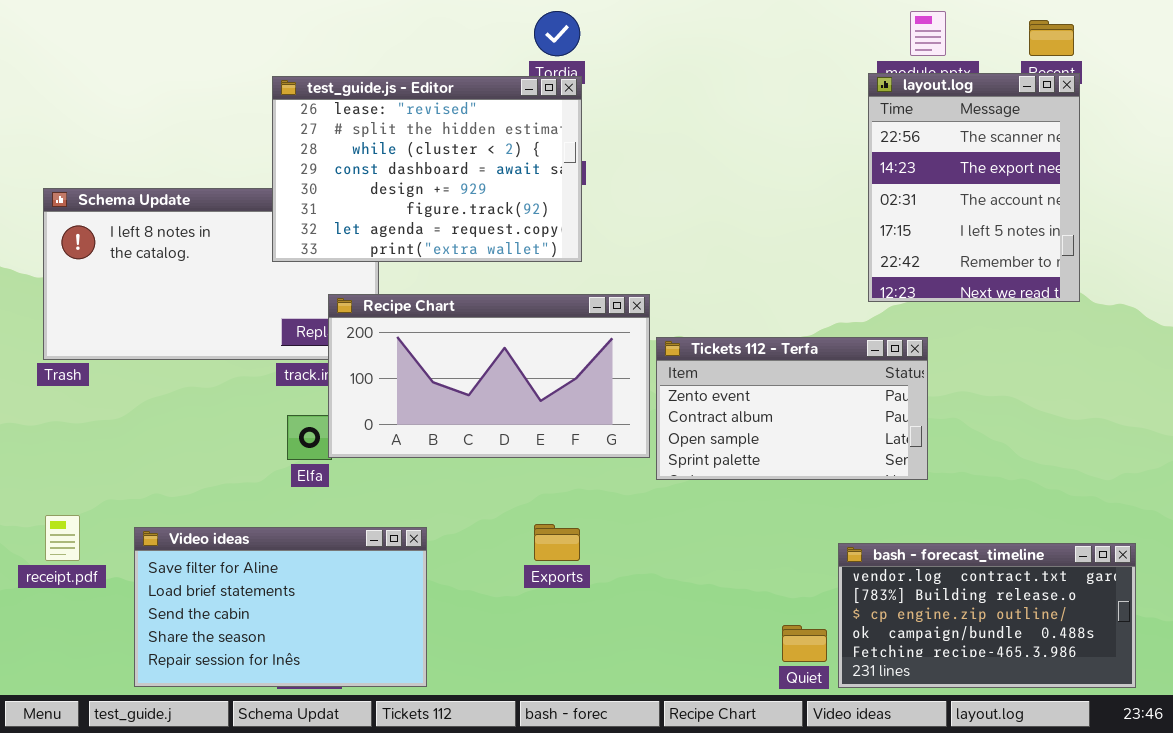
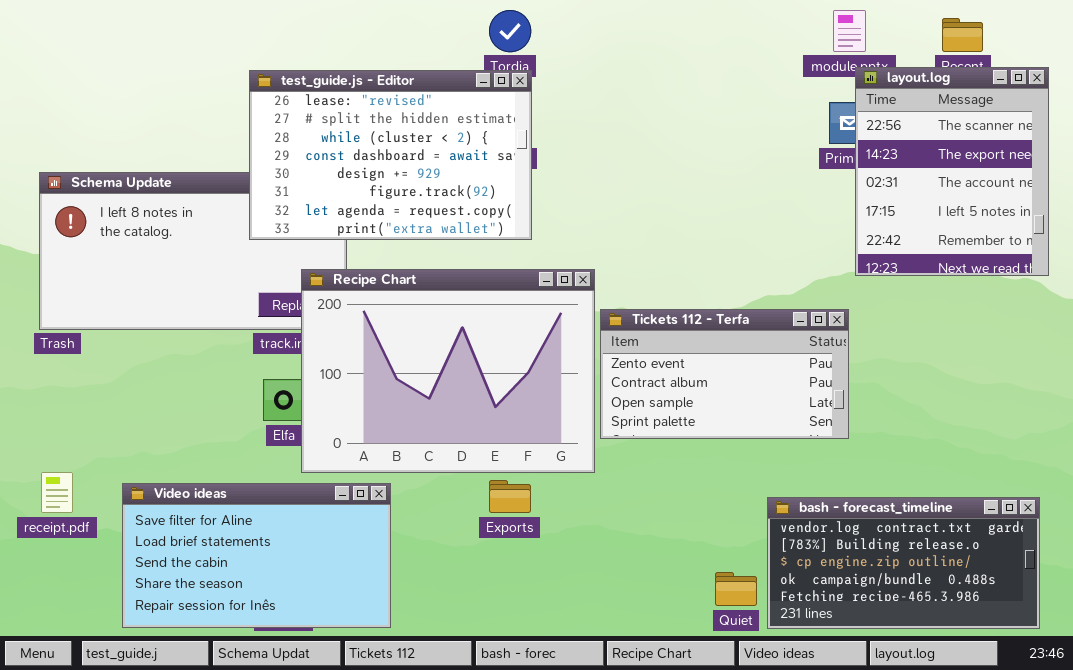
layout.log: [868,73,1080,302] -> [855,67,1049,276], moved
Recipe Chart: [328,294,650,458] -> [301,269,595,473], resized

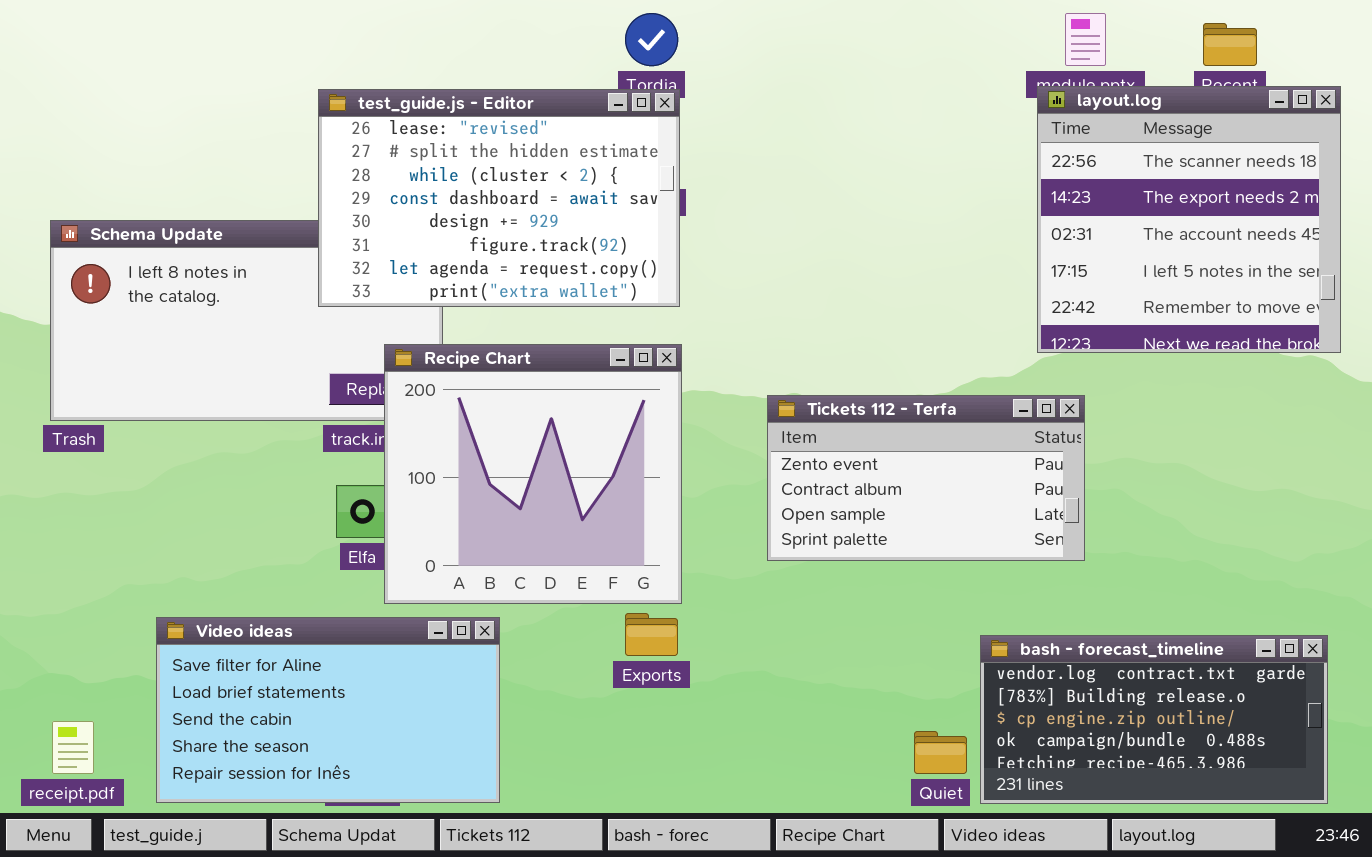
layout.log: [855,67,1049,276] -> [1037,86,1341,353], resized
Recipe Chart: [301,269,595,473] -> [384,344,682,604], resized
receipt.pdf: [41,472,73,513] -> [52,721,94,774], moved

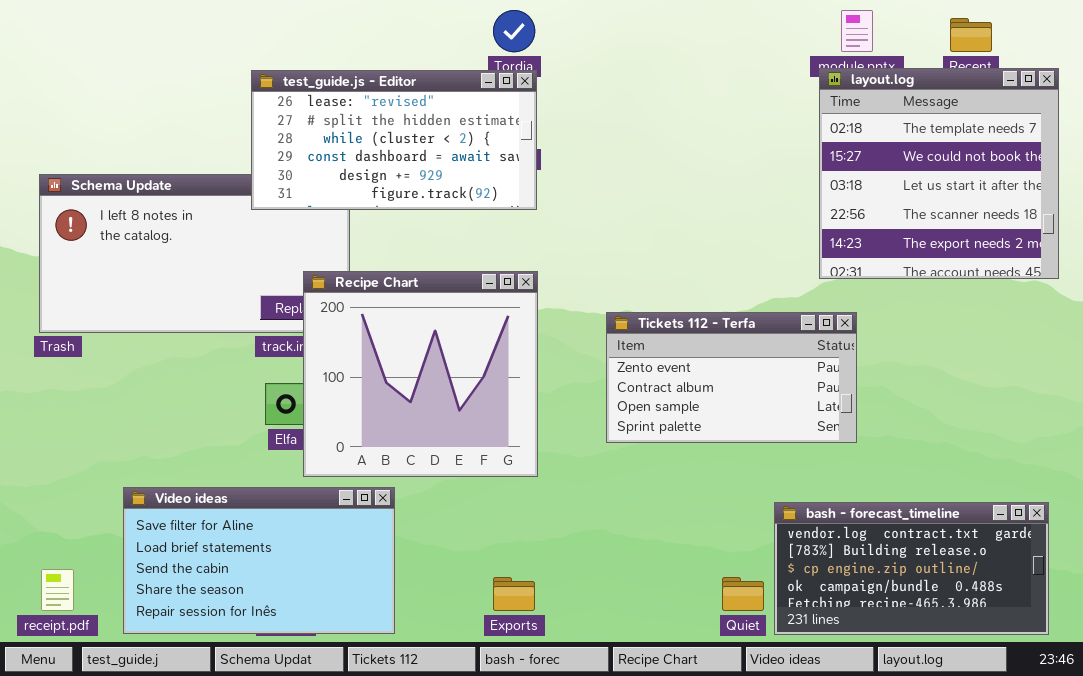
layout.log: [1037,86,1341,353] -> [819,68,1059,279], scrolled up 3 rows
test_guide.js - Editor: [318,89,680,307] -> [251,70,537,210], resized
Exports: [625,613,678,656] -> [493,577,535,611], moved

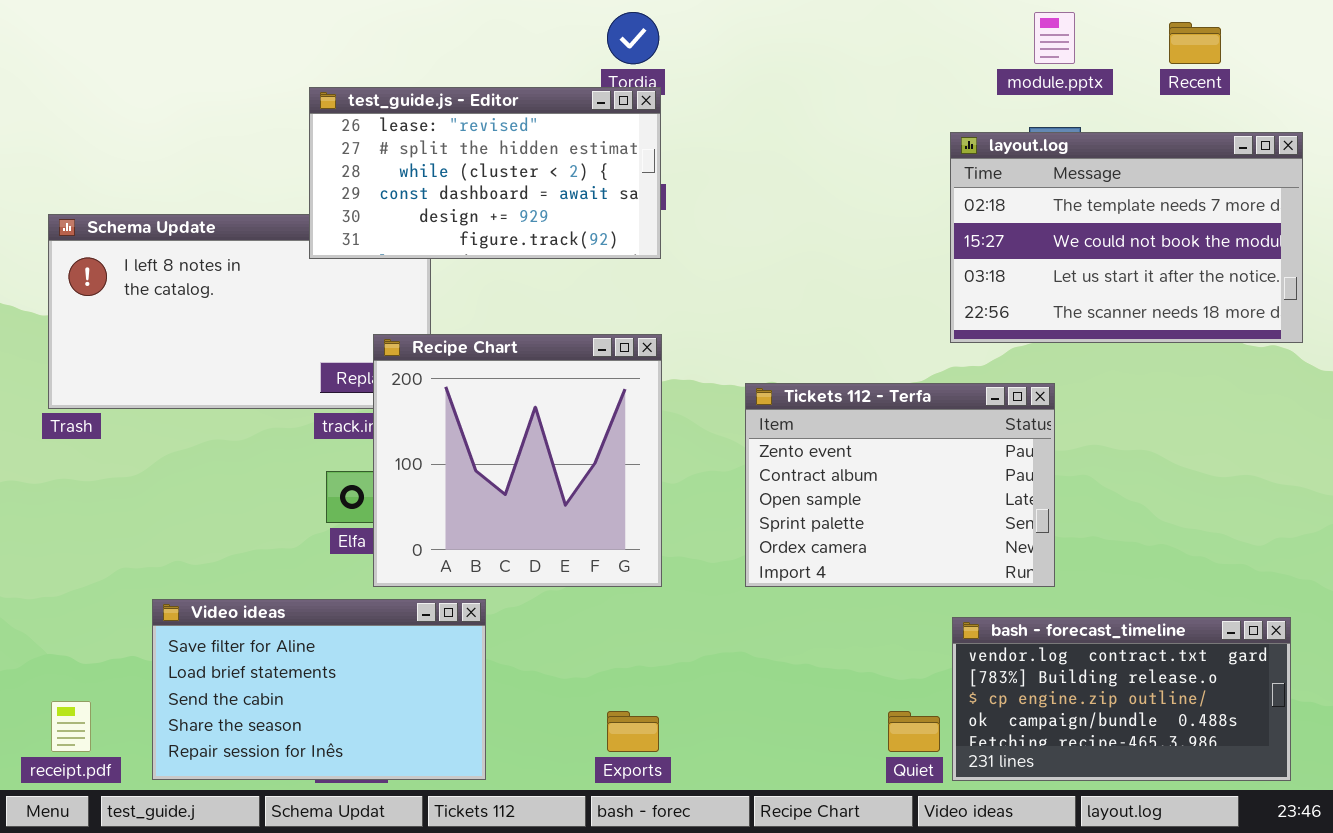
layout.log: [819,68,1059,279] -> [950,132,1303,343], resized
Tickets 112 - Terfa: [606,312,857,443] -> [745,383,1055,587], resized

